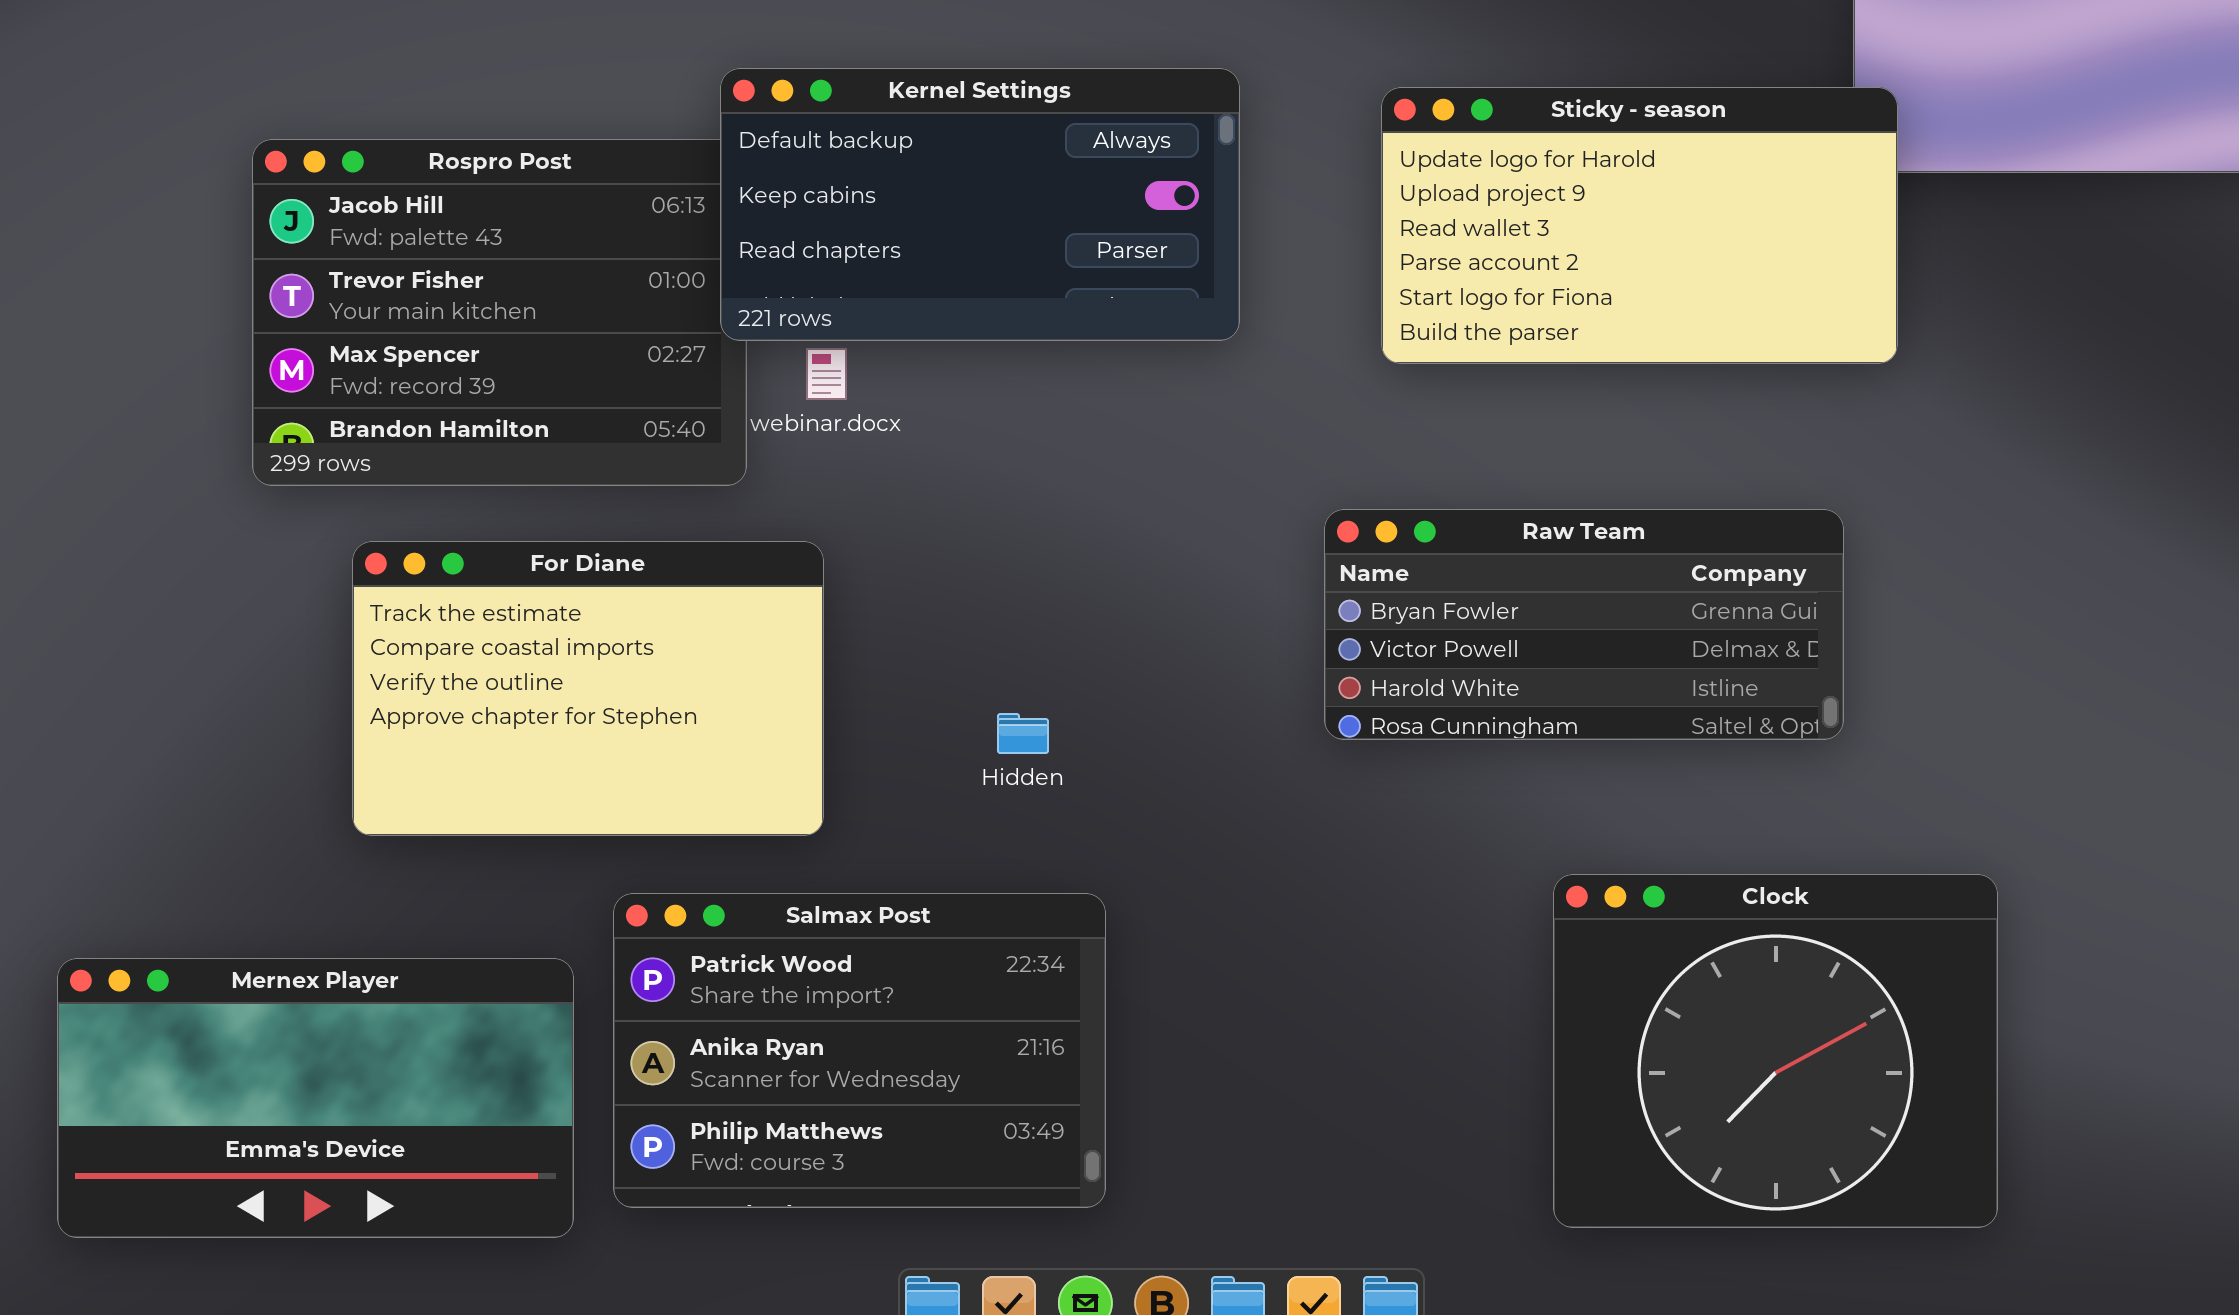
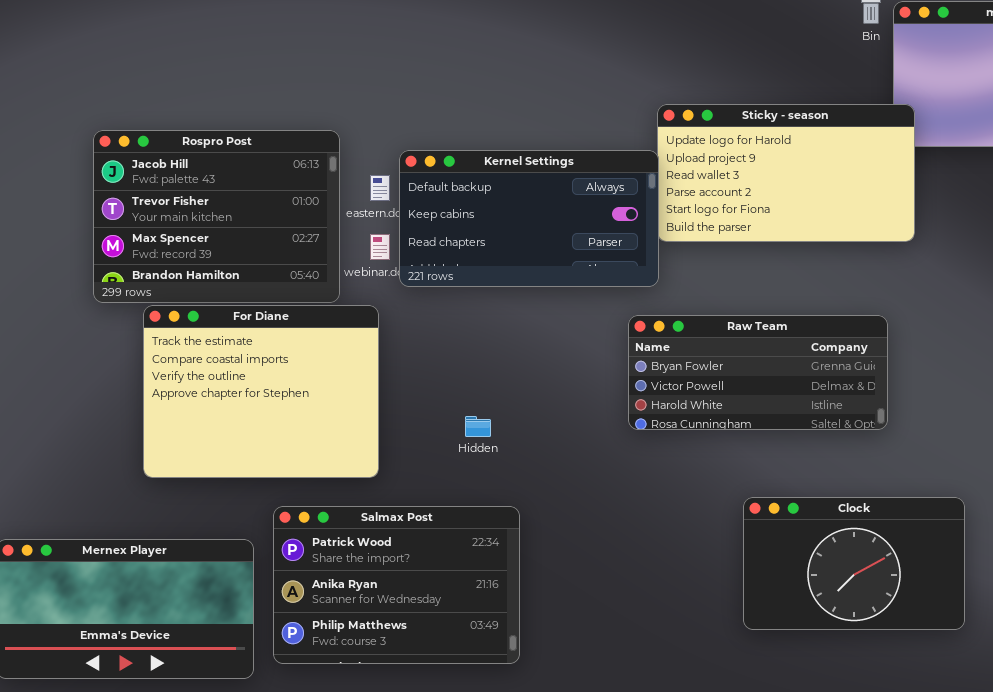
Kernel Settings: [720,68,1240,341] -> [399,150,659,287], moved
For Diane: [352,541,824,836] -> [143,305,379,478], resized
Clock: [1553,874,1998,1228] -> [743,497,965,630], resized

